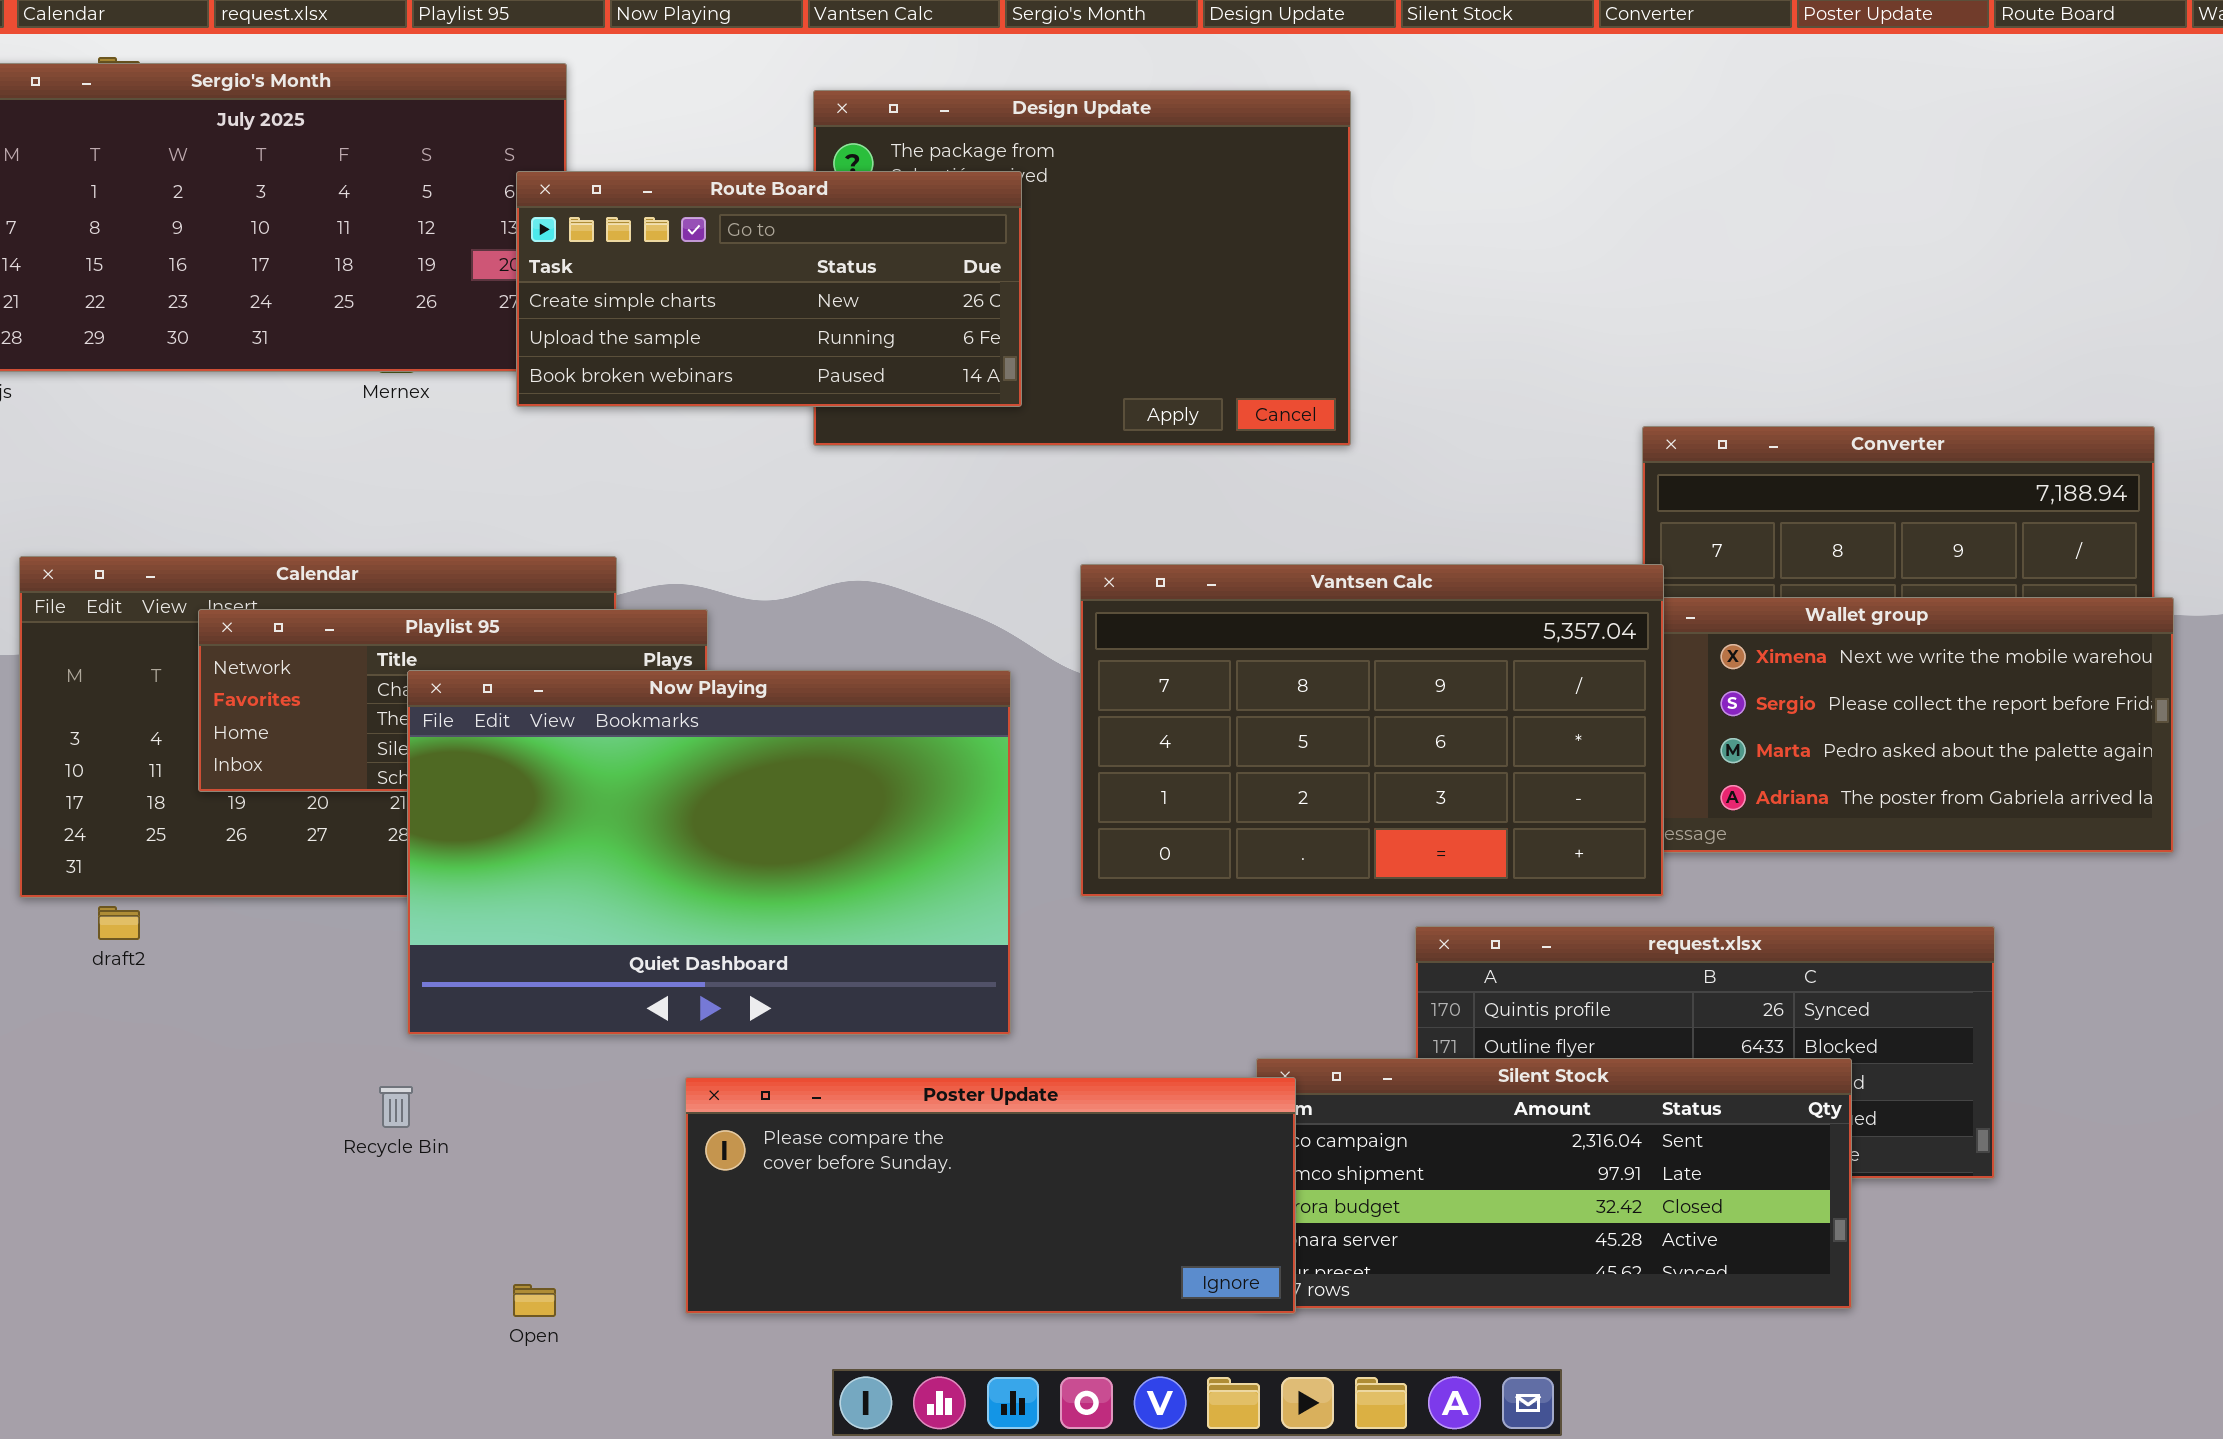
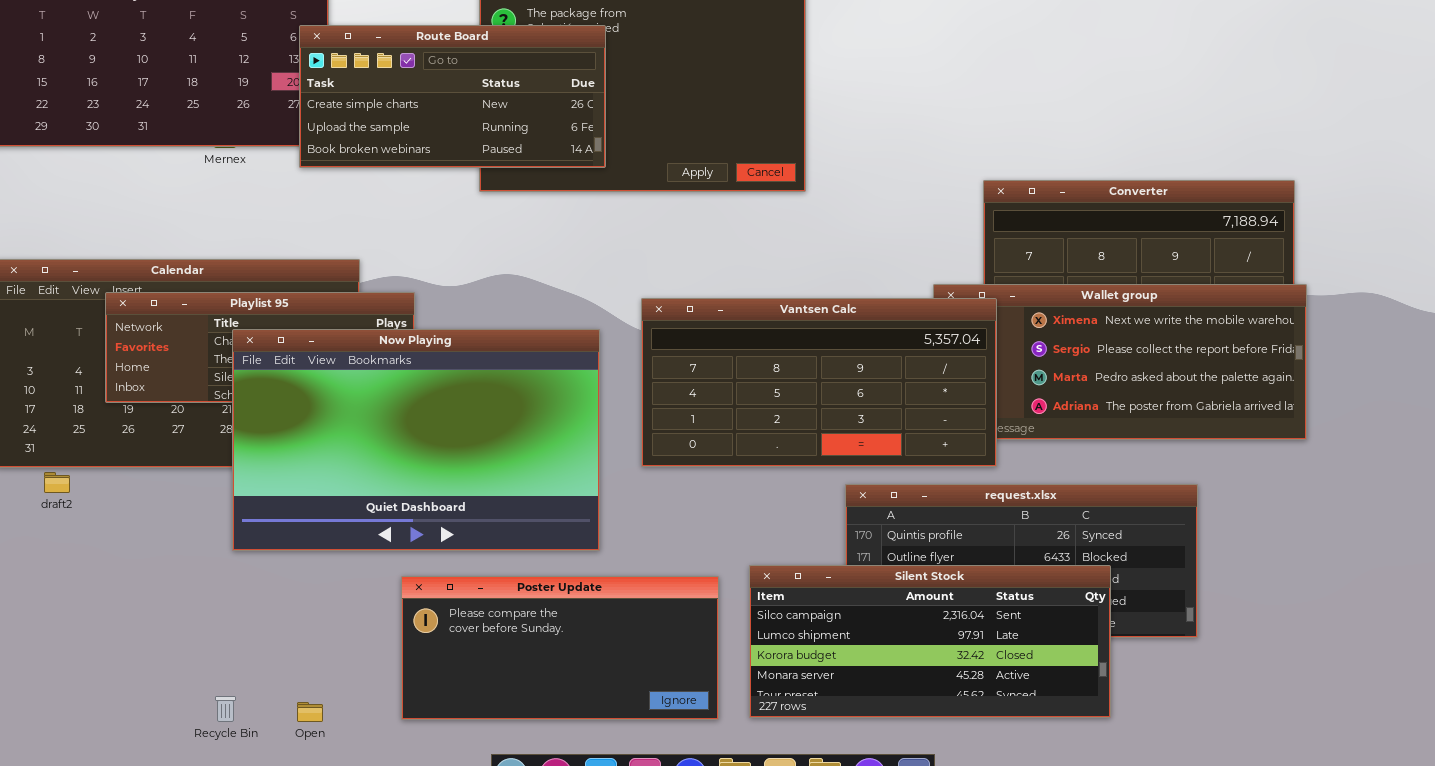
Vantsen Calc: [1080,564,1664,897] -> [641,298,997,467], resized
Poster Update: [685,1077,1296,1314] -> [401,576,719,720], resized
Recycle Bin: [379,1086,413,1128] -> [215,696,236,722], moved

